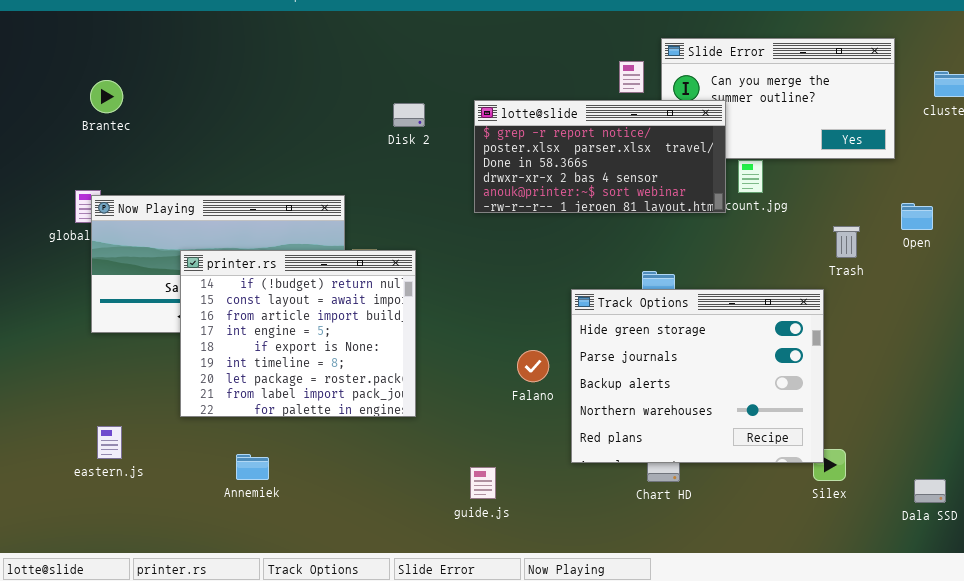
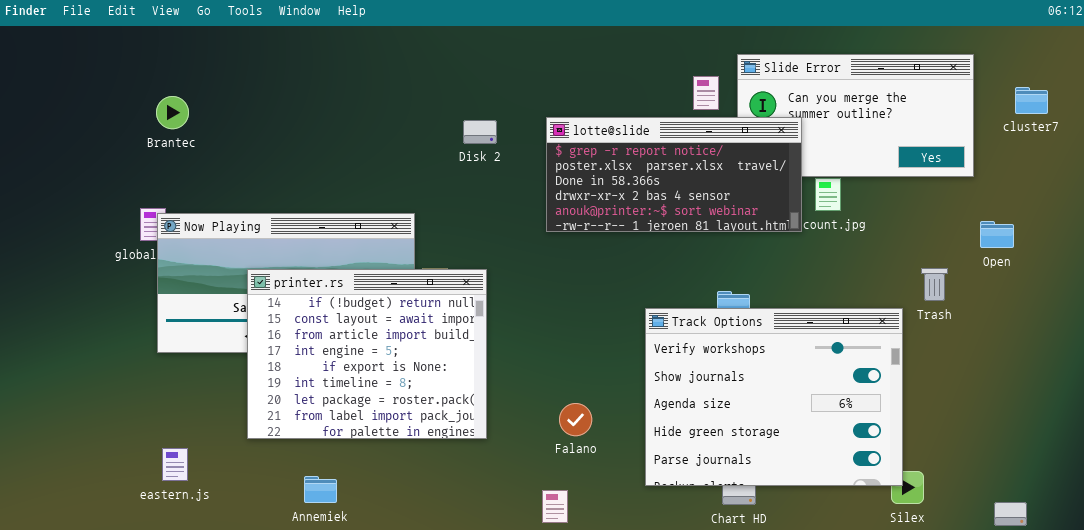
Trash: [833,226,860,258] -> [921,268,948,301], moved
Track Options: [571,289,824,463] -> [645,308,903,486], scrolled up 3 rows
Falano: [517,350,549,382] -> [559,403,592,436], moved

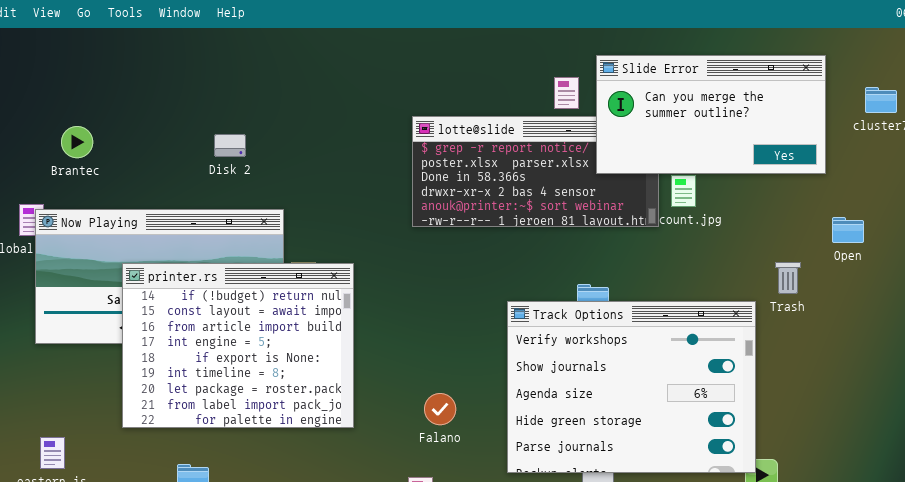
Slide Error: [737,54,974,177] -> [596,55,826,174], raised
Brantec: [156,96,189,129] -> [61,126,93,158], moved
Disk 2: [463,120,497,144] -> [214,134,246,157], moved

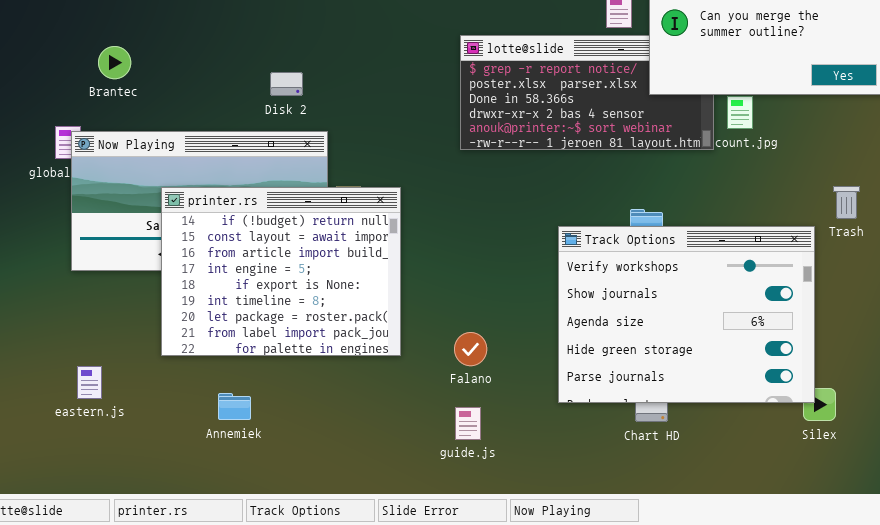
Disk 2: [214,134,246,157] -> [270,72,303,96], moved
Falano: [424,393,456,425] -> [454,332,487,366], moved

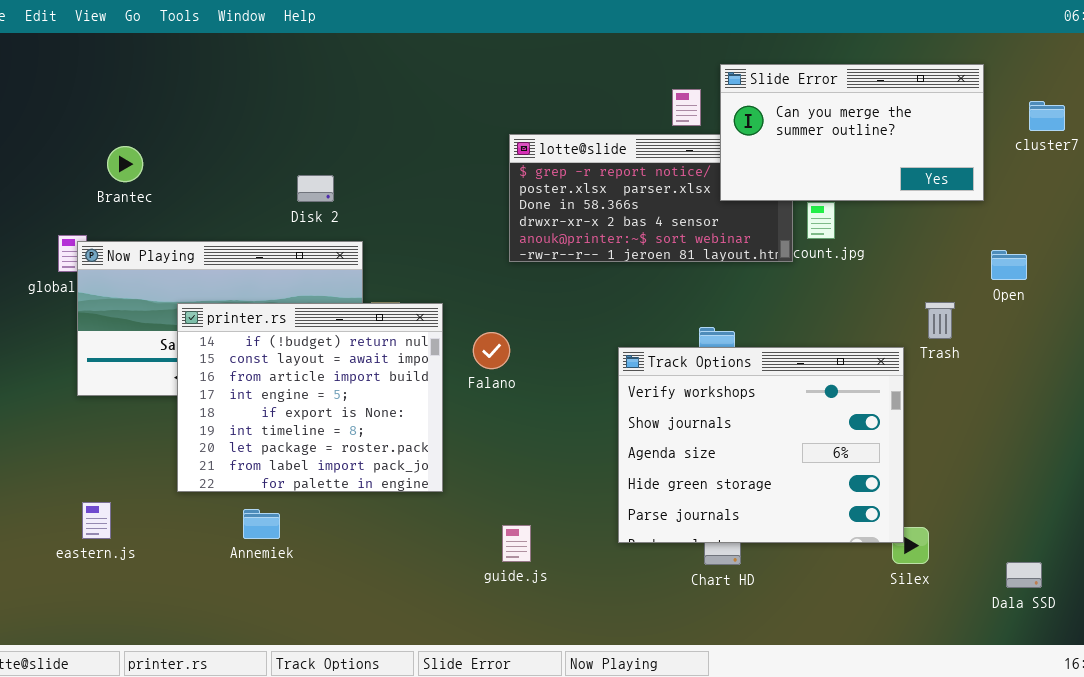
Falano: [454,332,487,366] -> [473,332,510,369], moved
Annemiek: [218,393,251,420] -> [243,509,280,539], moved
guide.js: [455,407,481,440] -> [502,525,531,562], moved

